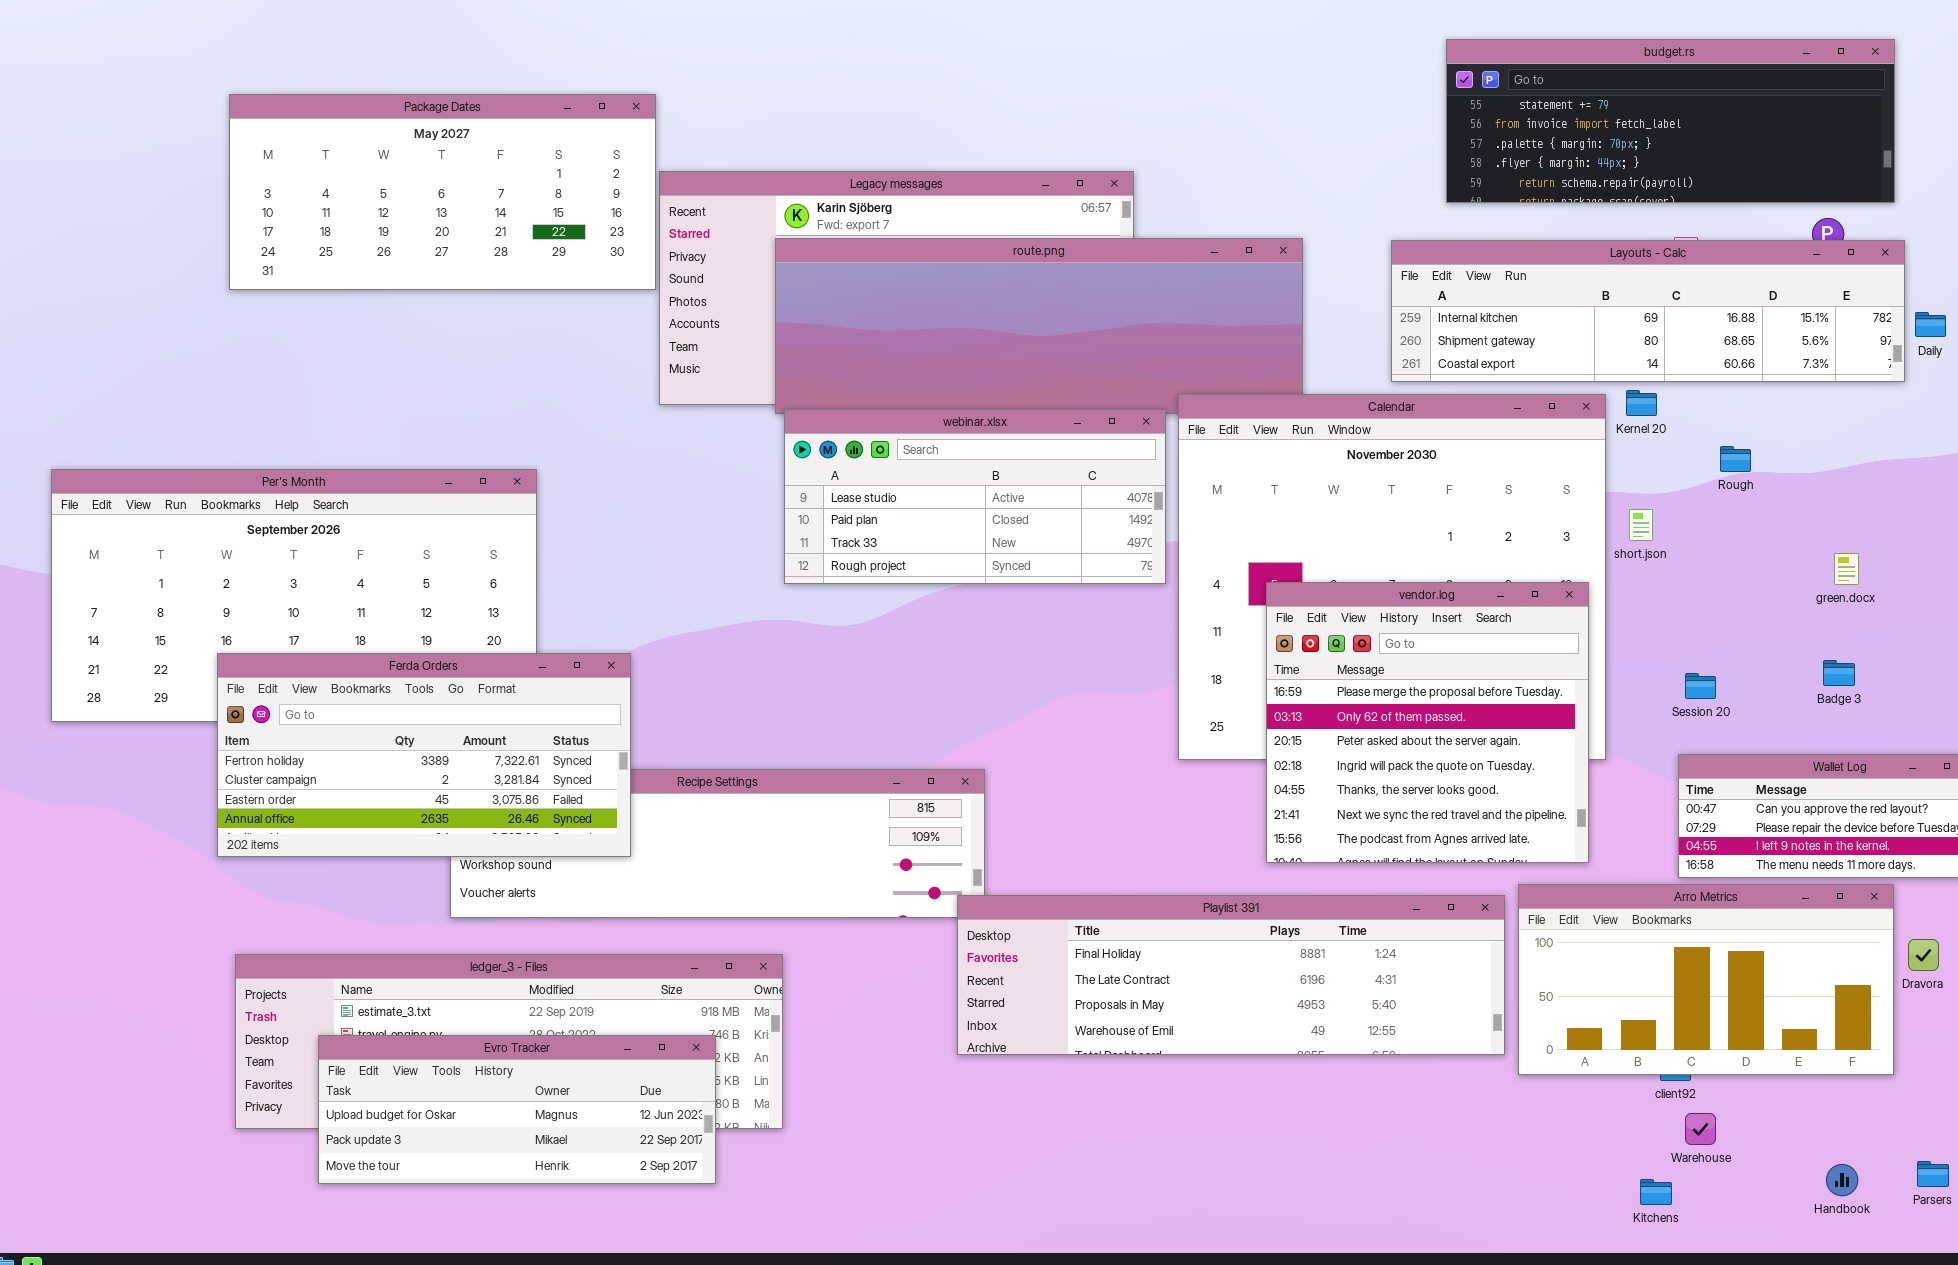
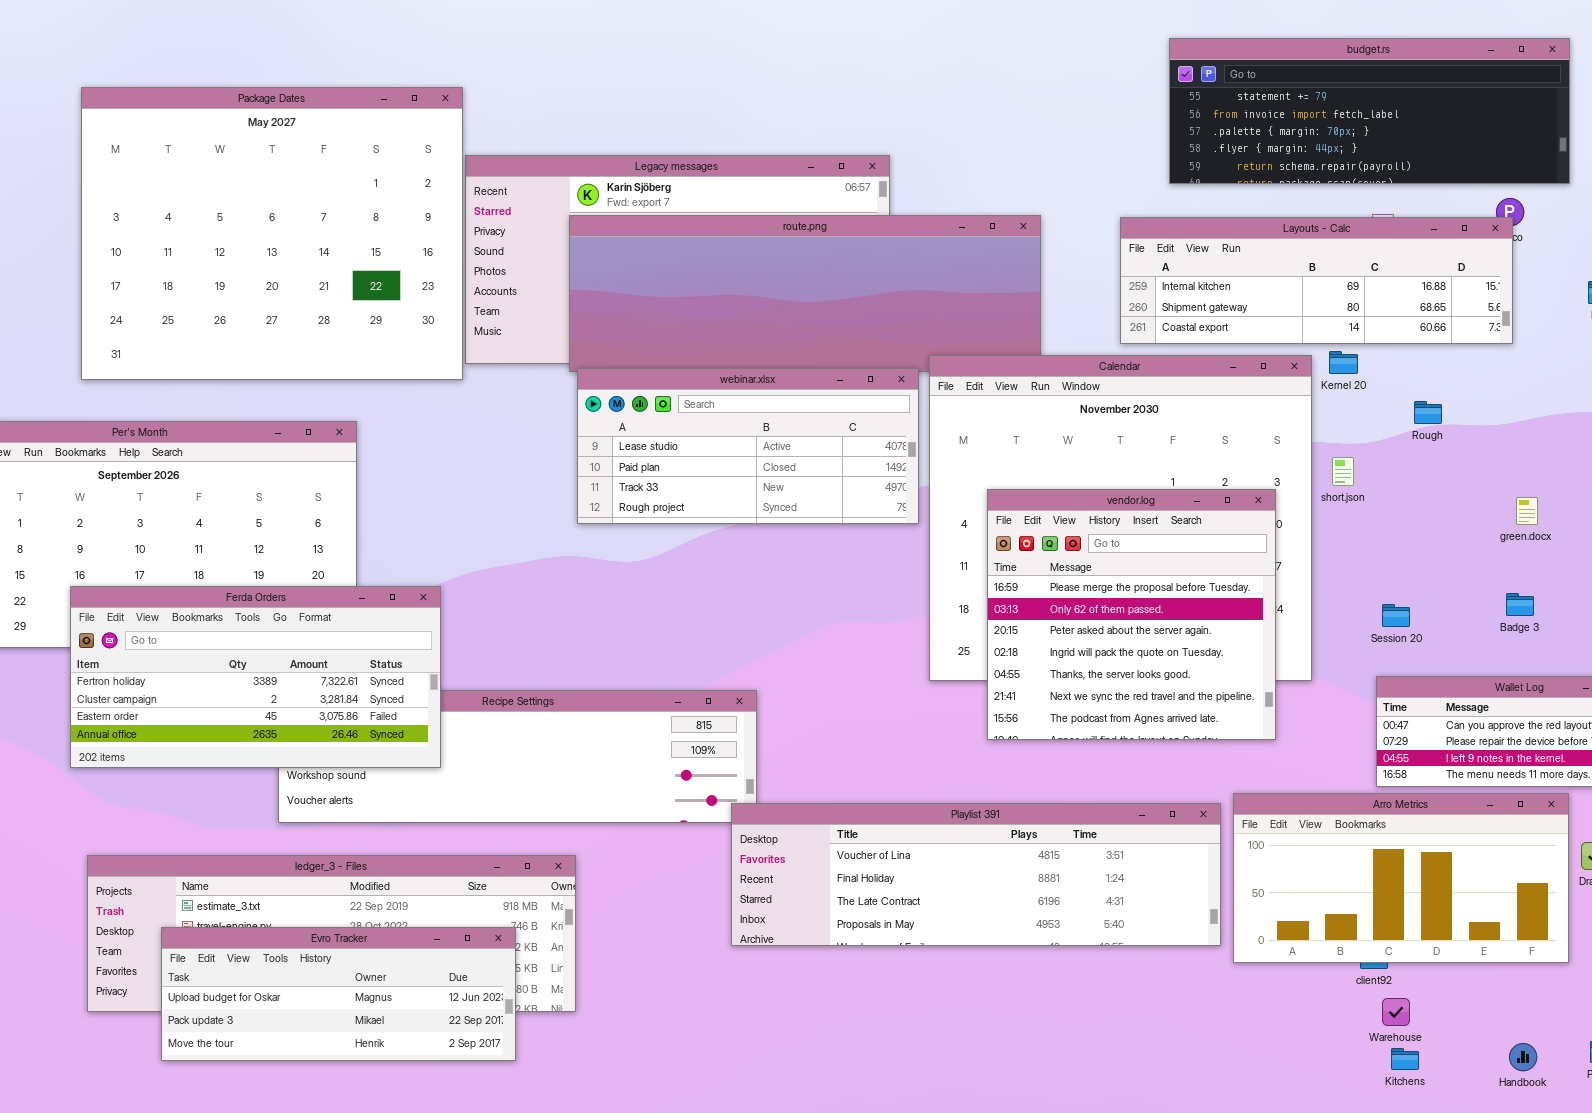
Package Dates: [229,94,656,290] -> [81,87,463,380], resized
Layouts - Calc: [1391,240,1905,382] -> [1120,217,1513,344], resized
vendor.log: [1266,582,1589,863] -> [987,489,1276,740], moved
Playlist 391: [957,895,1505,1055] -> [731,803,1221,946], scrolled up 1 row
Kitchens: [1640,1179,1672,1205] -> [1391,1048,1419,1070], moved

